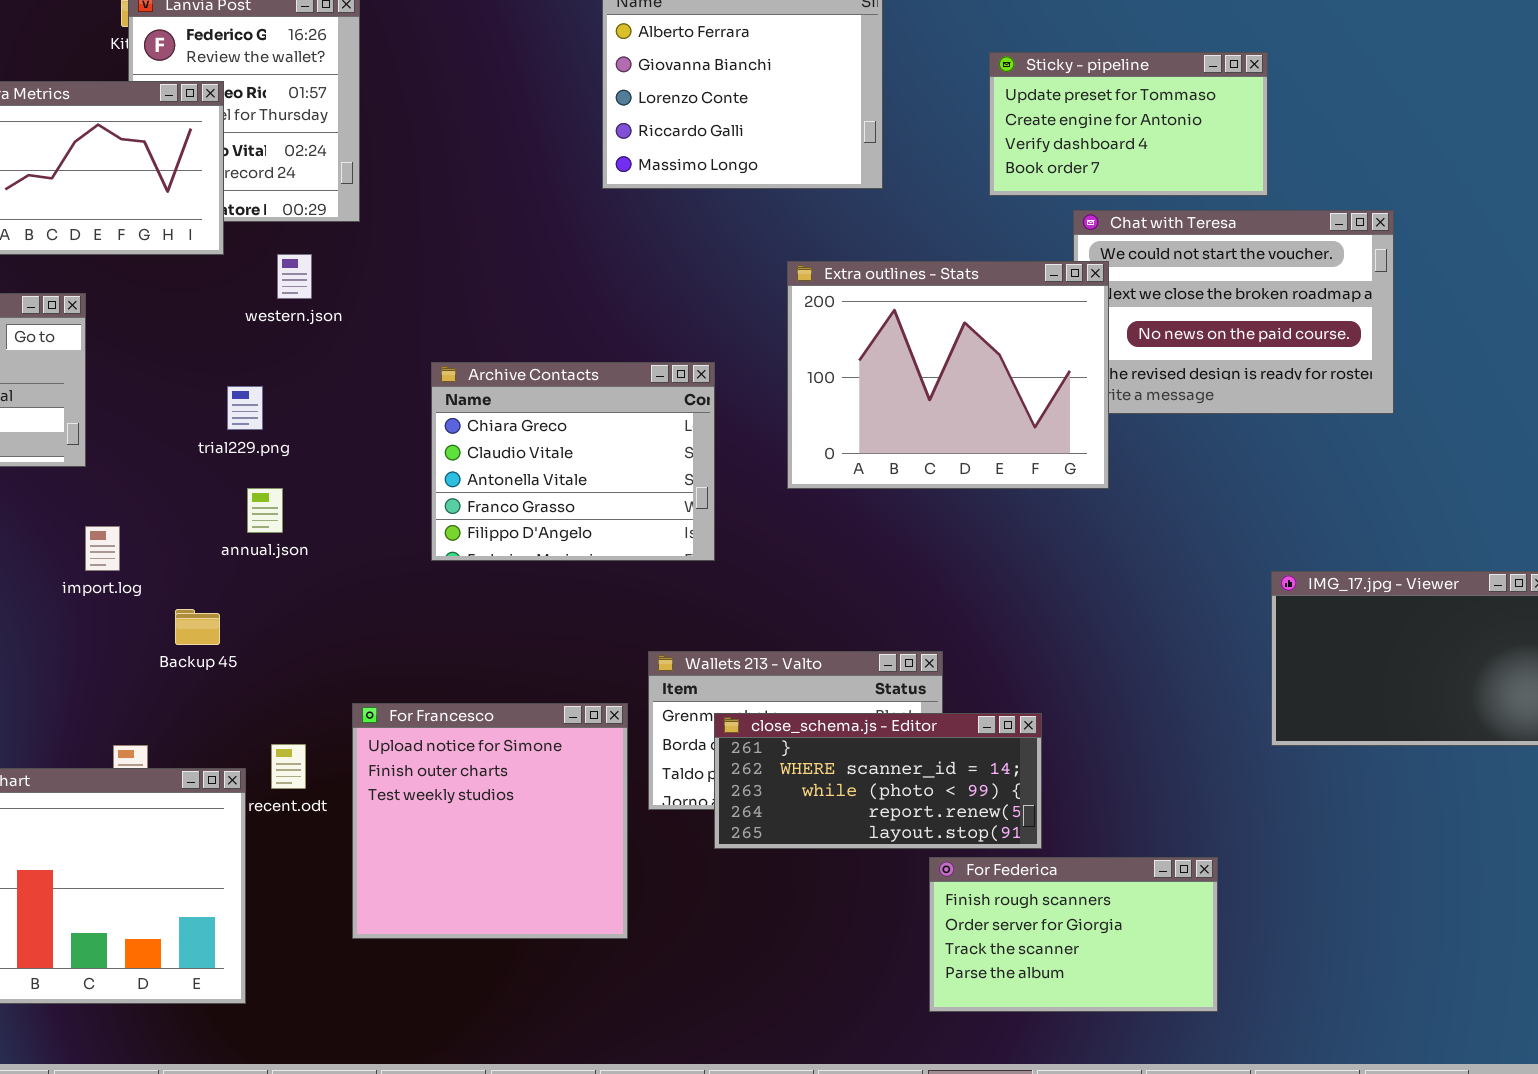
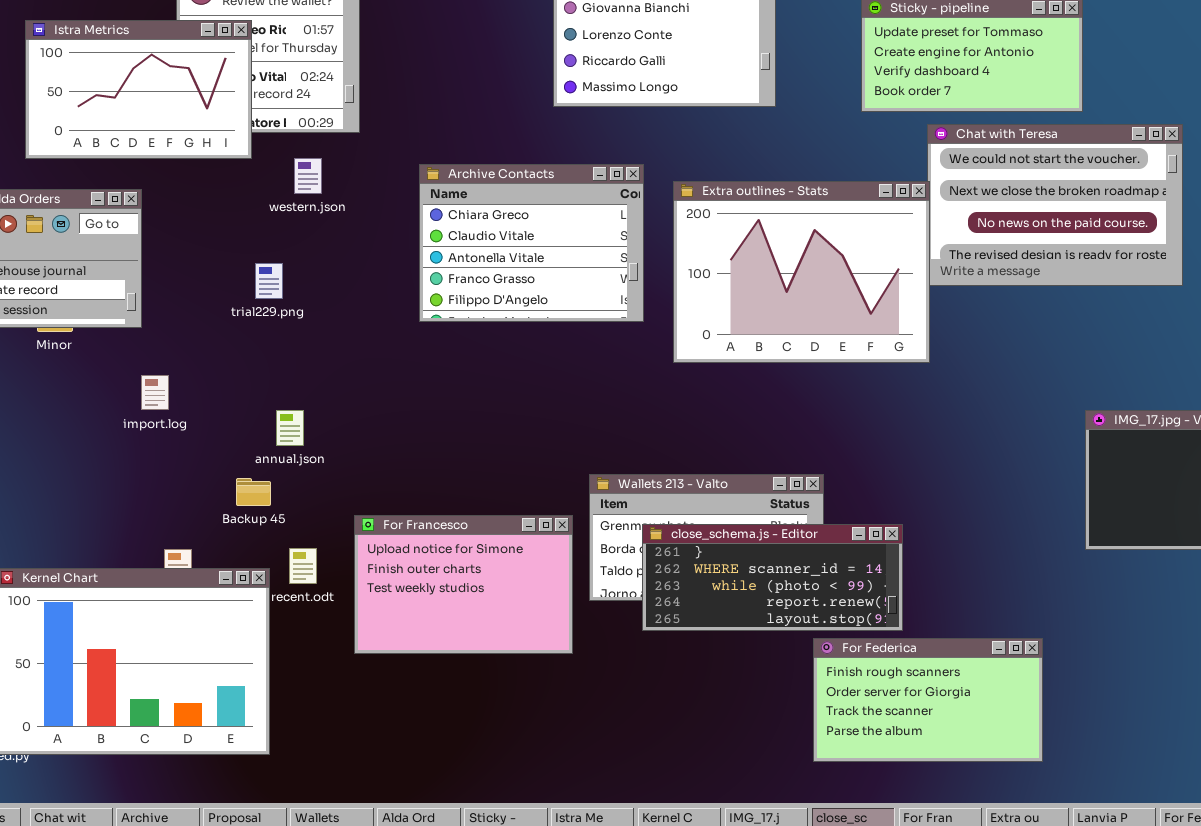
Extra outlines - Stats: [787,261,1109,489] -> [673,181,930,363], moved
Archive Contacts: [431,362,715,561] -> [419,164,644,322], moved
annual.json: [247,488,283,533] -> [276,410,304,446], moved
Backup 45: [175,609,220,645] -> [236,478,271,506], moved
For Francesco: [352,703,628,939] -> [354,515,573,654], resized

